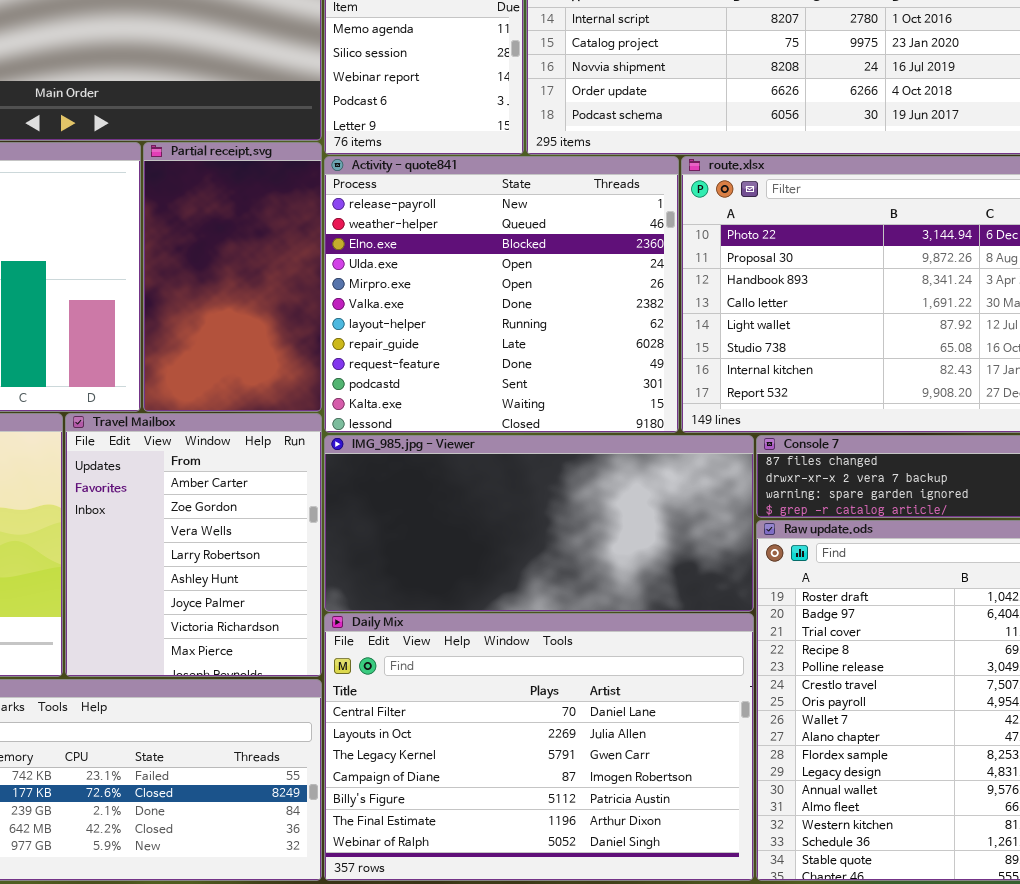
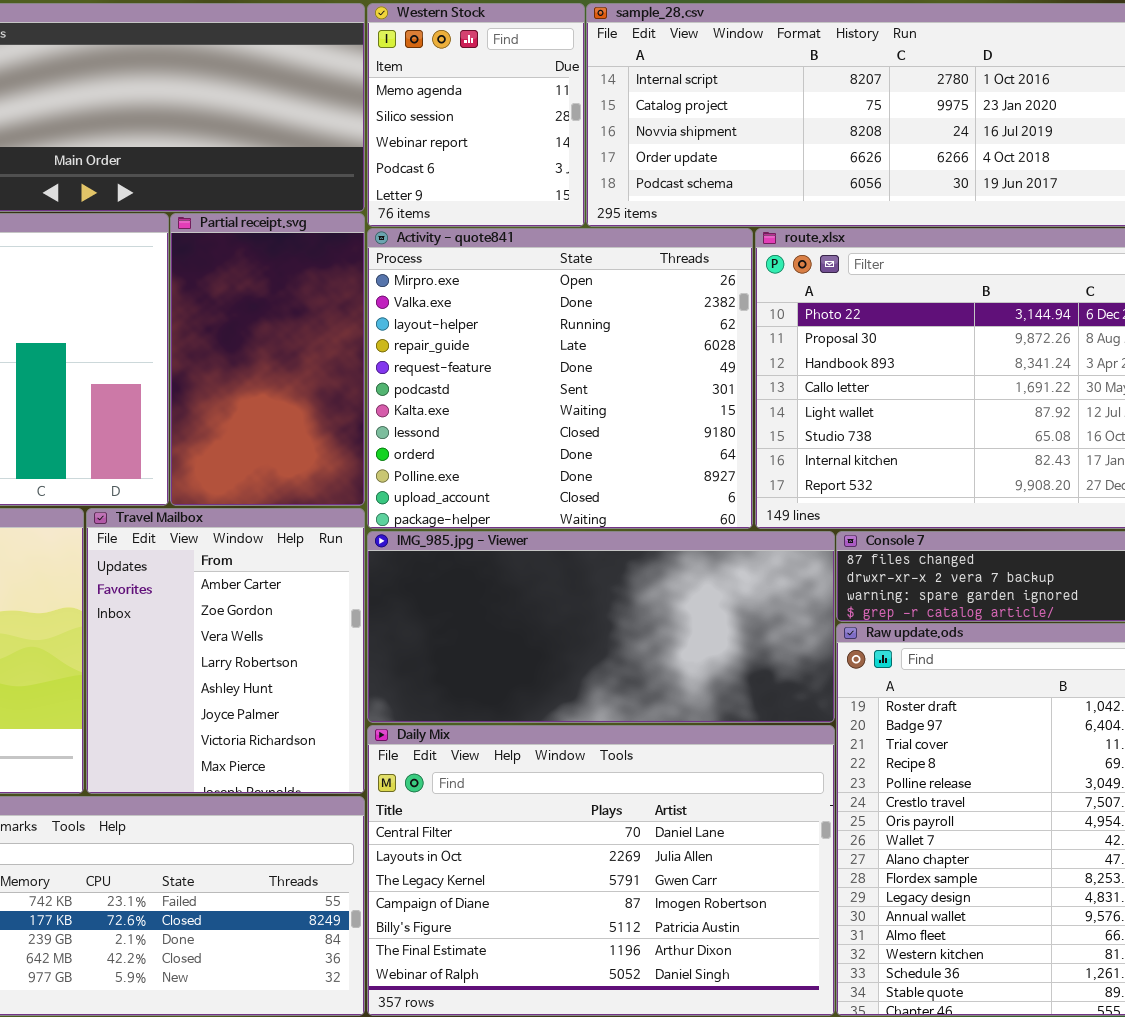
Activity - quote841: [324,156,679,433] -> [367,228,753,529], scrolled down 4 rows

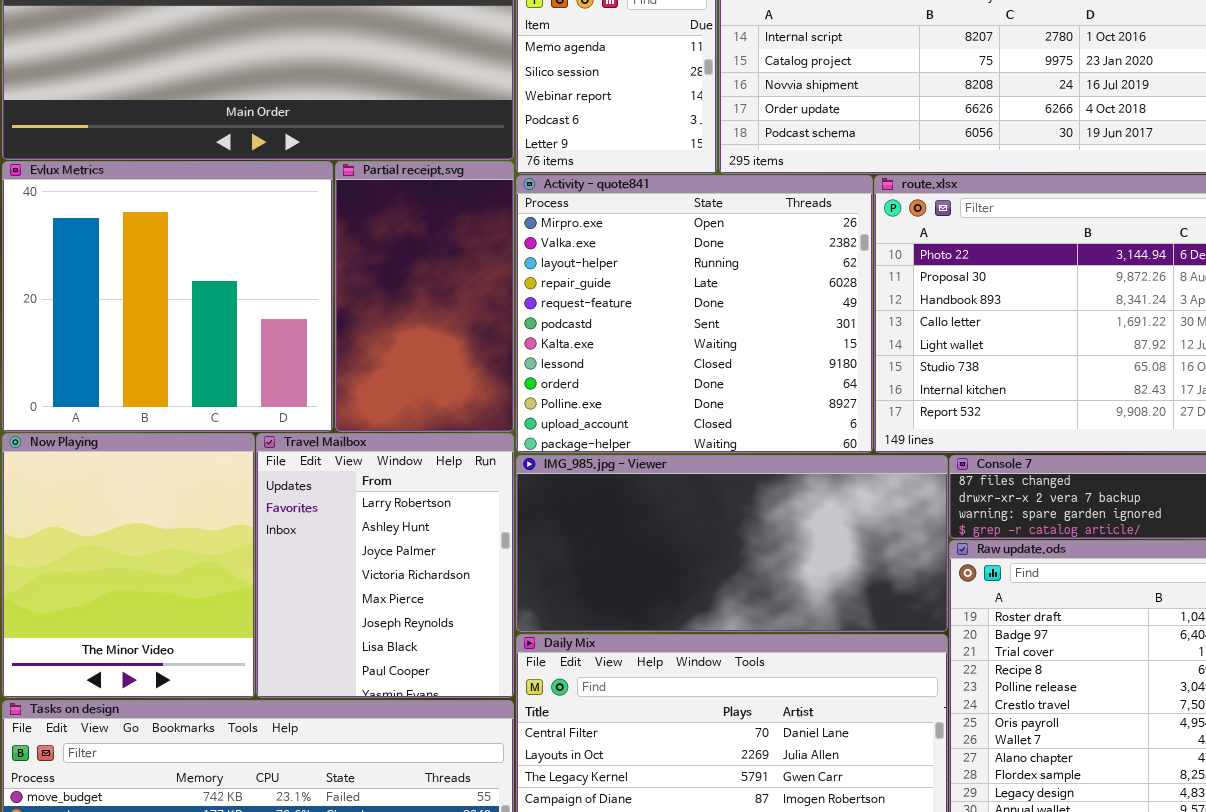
Travel Mailbox: [86,508,365,794] -> [256,433,514,698], scrolled down 3 rows

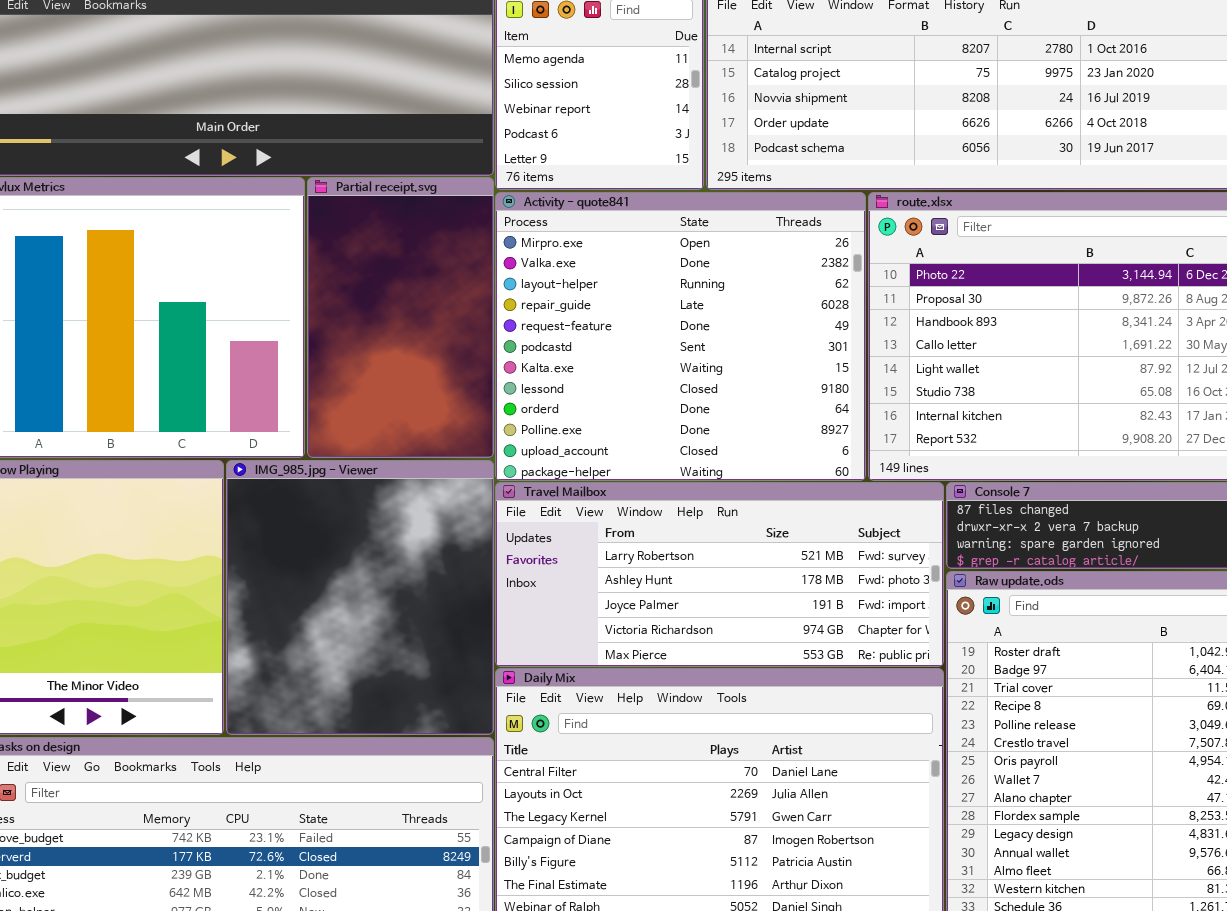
Travel Mailbox: [256,433,514,698] -> [495,482,944,667], moved, resized
IMG_985.jpg - Viewer: [516,455,948,632] -> [226,460,494,735], moved, resized

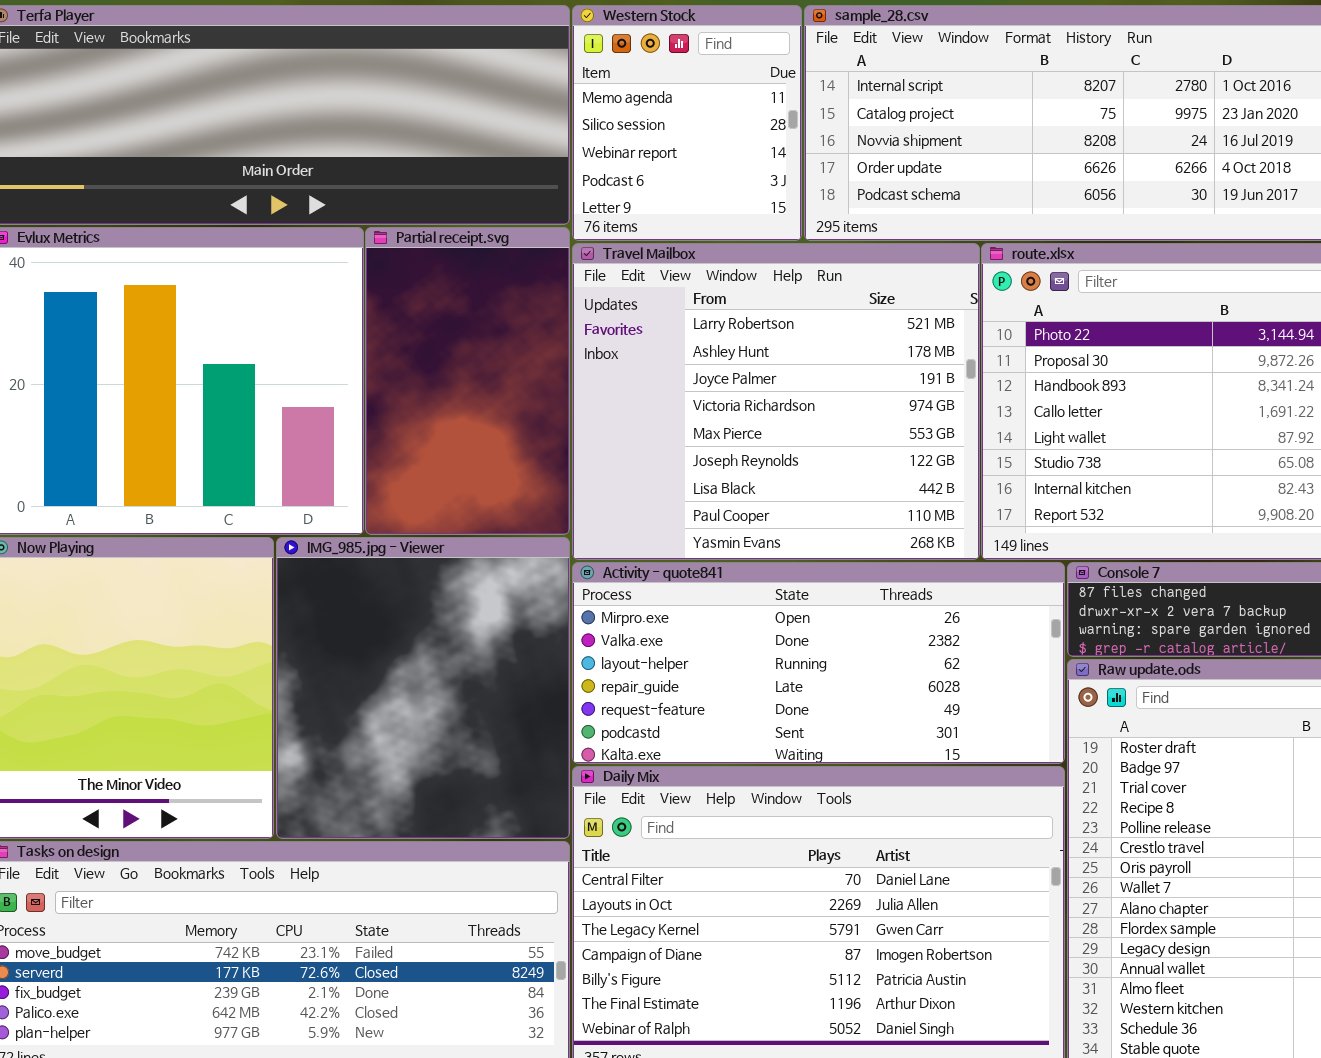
Activity - quote841: [495,192,866,481] -> [572,562,1065,764], moved, resized
Travel Mailbox: [495,482,944,667] -> [572,243,980,560], moved, resized

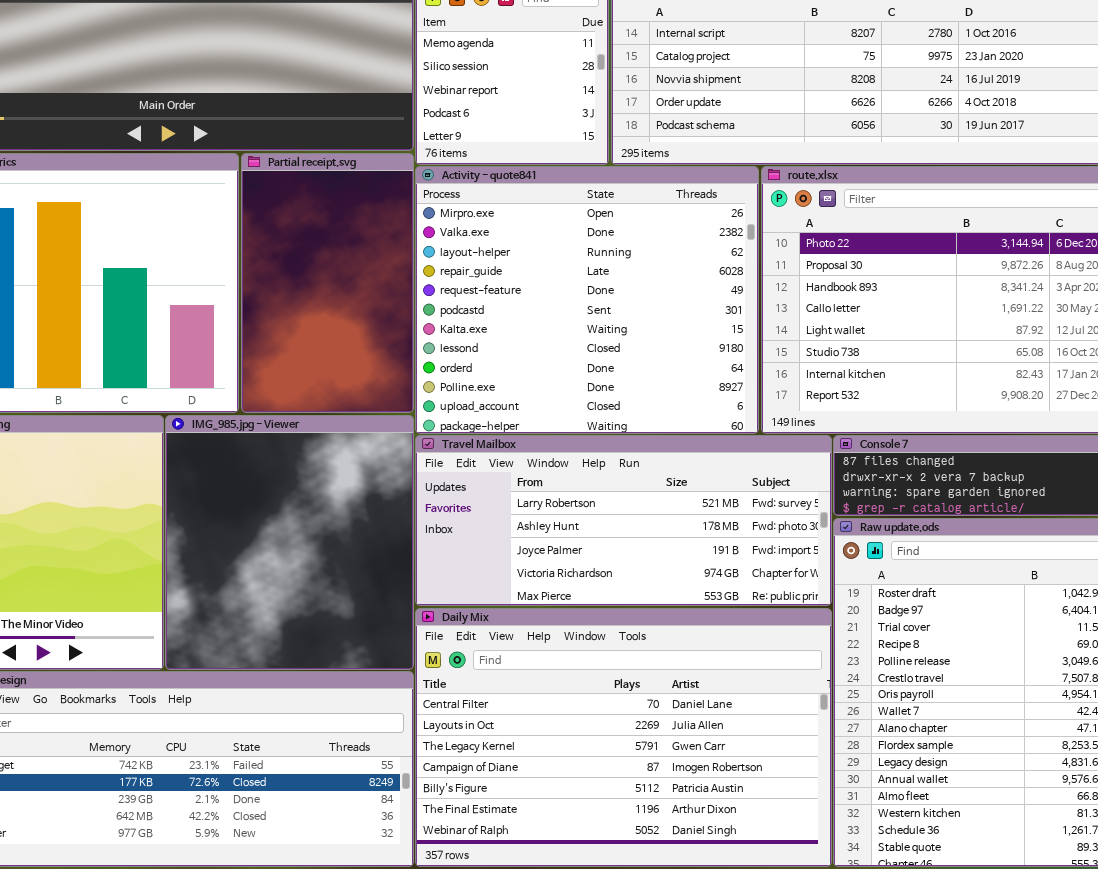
Travel Mailbox: [572,243,980,560] -> [415,435,832,606], moved, resized
Activity - quote841: [572,562,1065,764] -> [415,166,759,434], moved, resized

